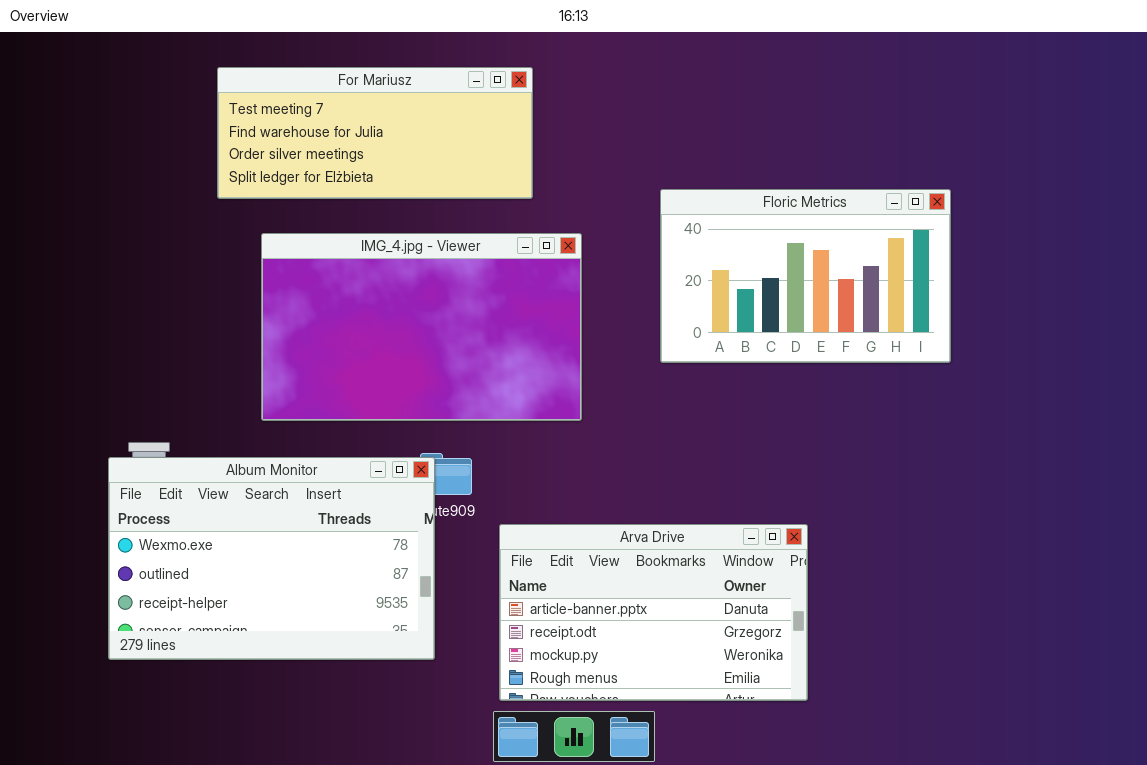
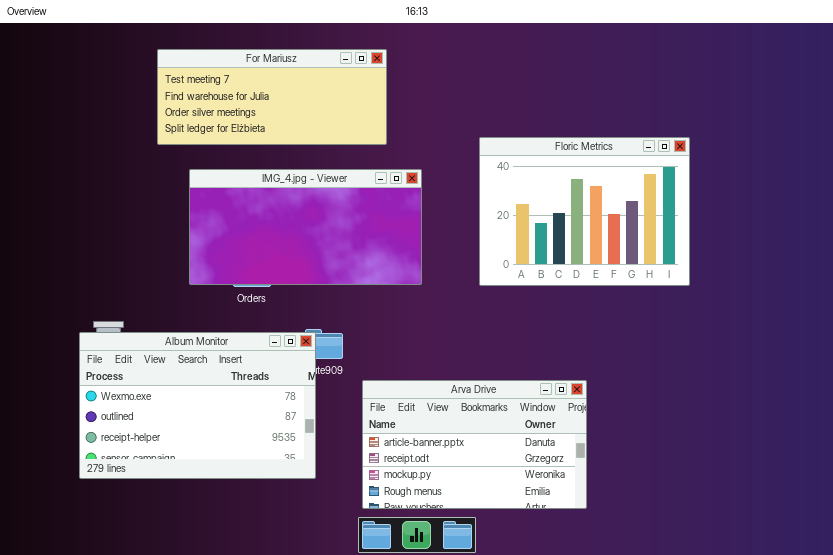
Floric Metrics: [660,189,951,363] -> [479,137,690,286], resized
IMG_4.jpg - Viewer: [261,233,582,421] -> [189,169,422,285], resized

